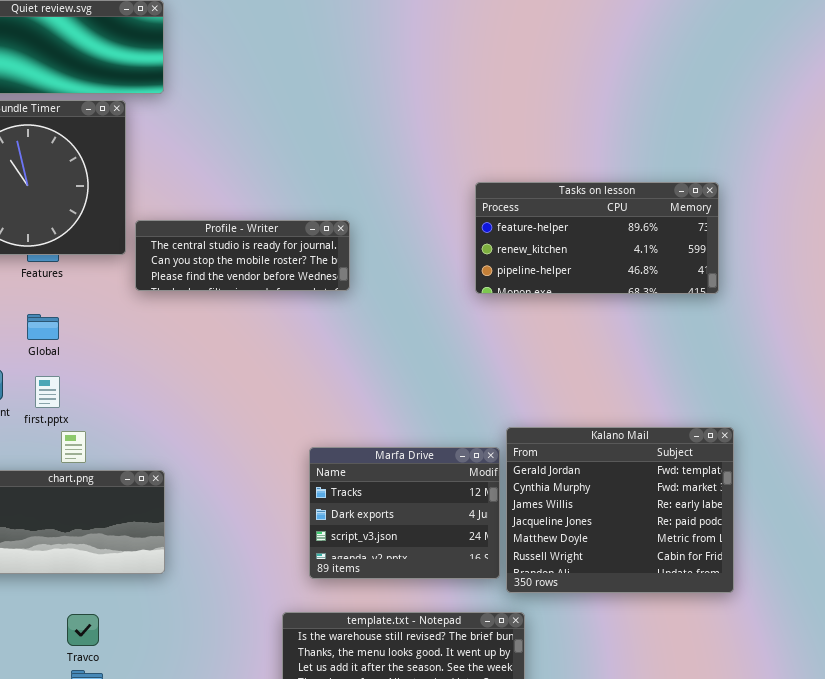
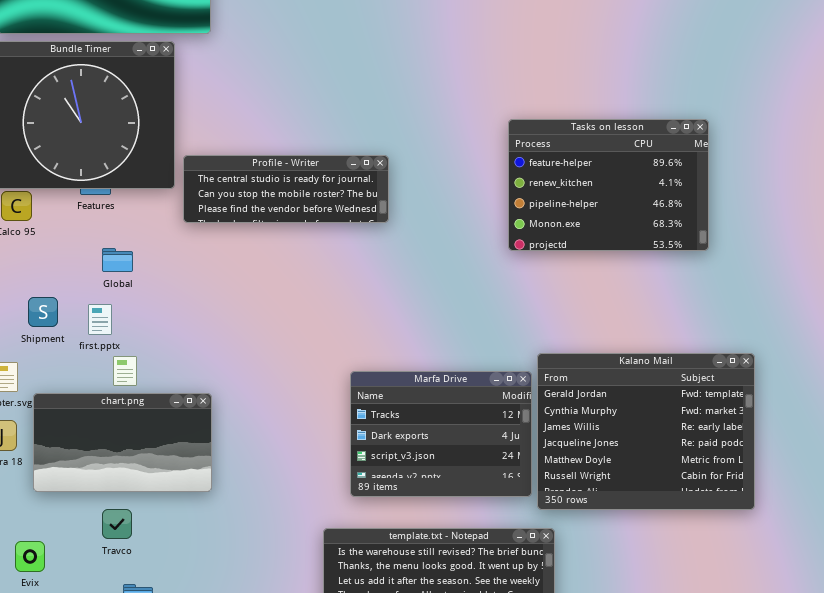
Tasks on lesson: [475,182,719,294] -> [508,119,709,251], resized
Global: [27,314,59,340] -> [102,248,133,272], moved
Travco: [67,614,99,646] -> [102,509,132,539], moved

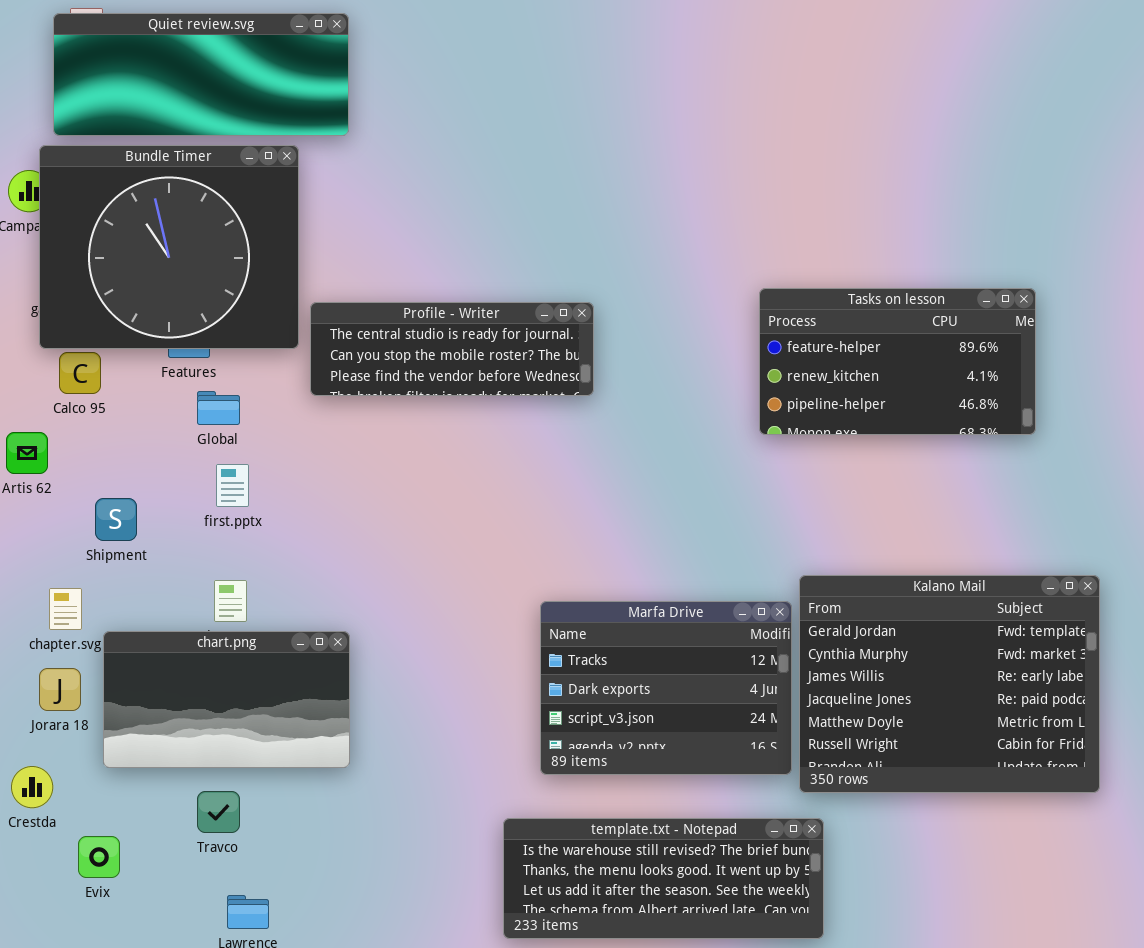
Tasks on lesson: [508,119,709,251] -> [759,288,1036,435], resized
Global: [102,248,133,272] -> [197,391,240,425], moved
first.pptx: [88,304,112,335] -> [216,464,249,507], moved

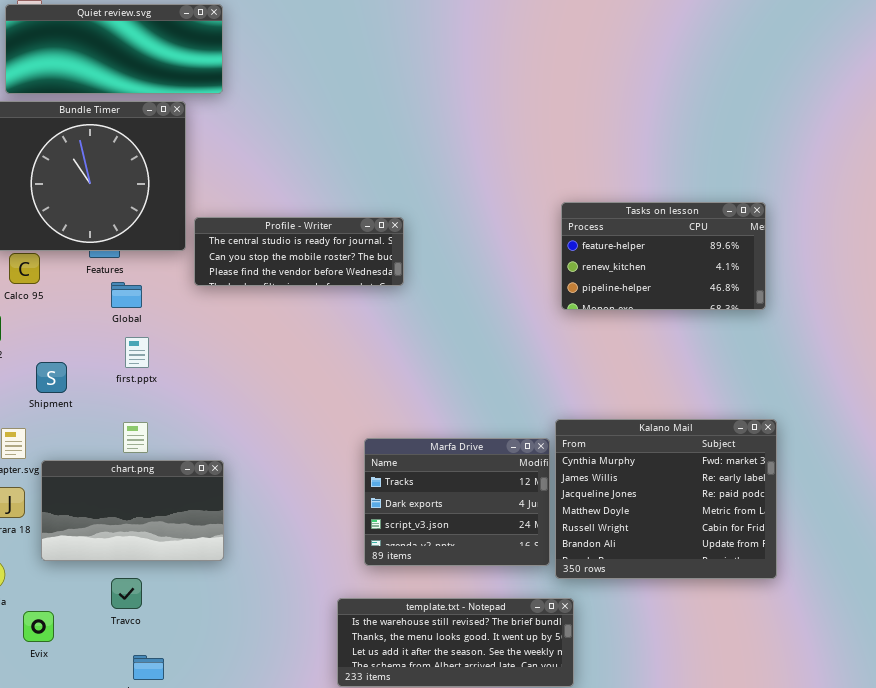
Tasks on lesson: [759,288,1036,435] -> [561,202,766,310], moved
Kalano Mail: [799,575,1100,793] -> [555,419,777,579], scrolled down 1 row

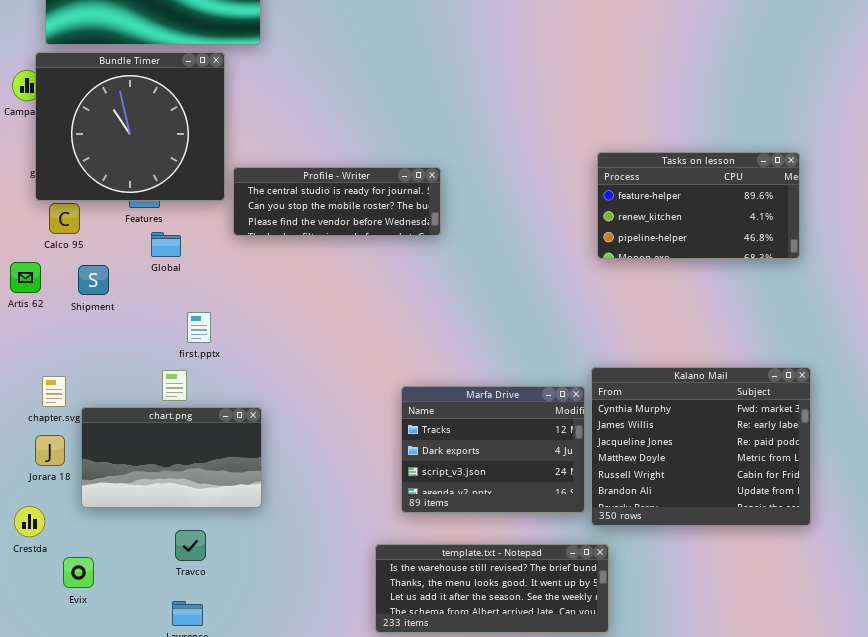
first.pptx: [125,337,149,368] -> [187,312,211,343], moved
Shipment: [36,362,67,393] -> [78,265,109,295], moved
Travco: [111,578,142,609] -> [175,530,206,561], moved

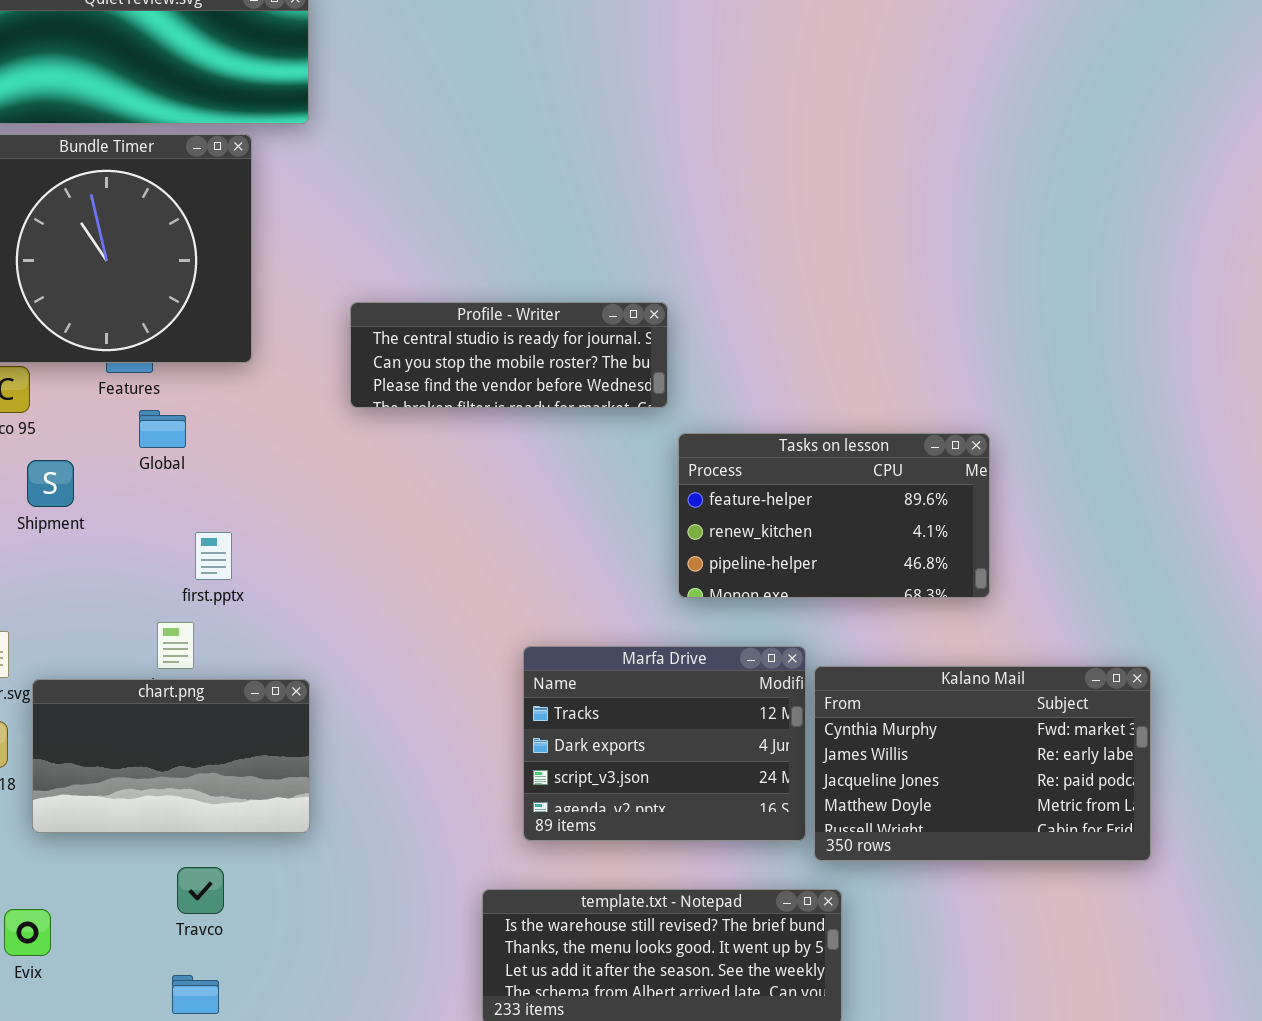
Tasks on lesson: [597,152,800,259] -> [678,433,990,598], moved
Profile - Writer: [233,167,441,236] -> [350,302,668,408], moved
Kalano Mail: [591,367,811,526] -> [814,666,1151,861], resized

